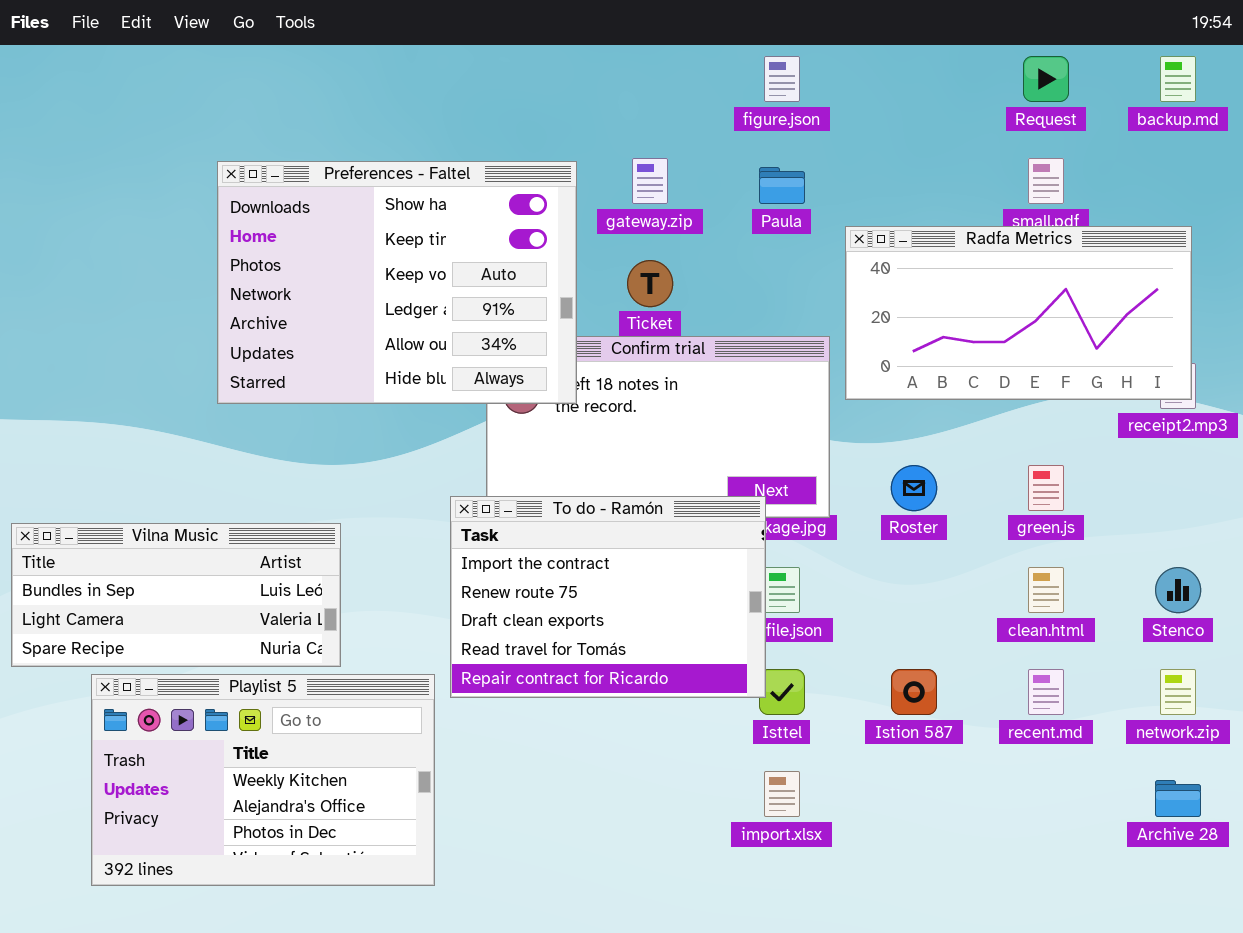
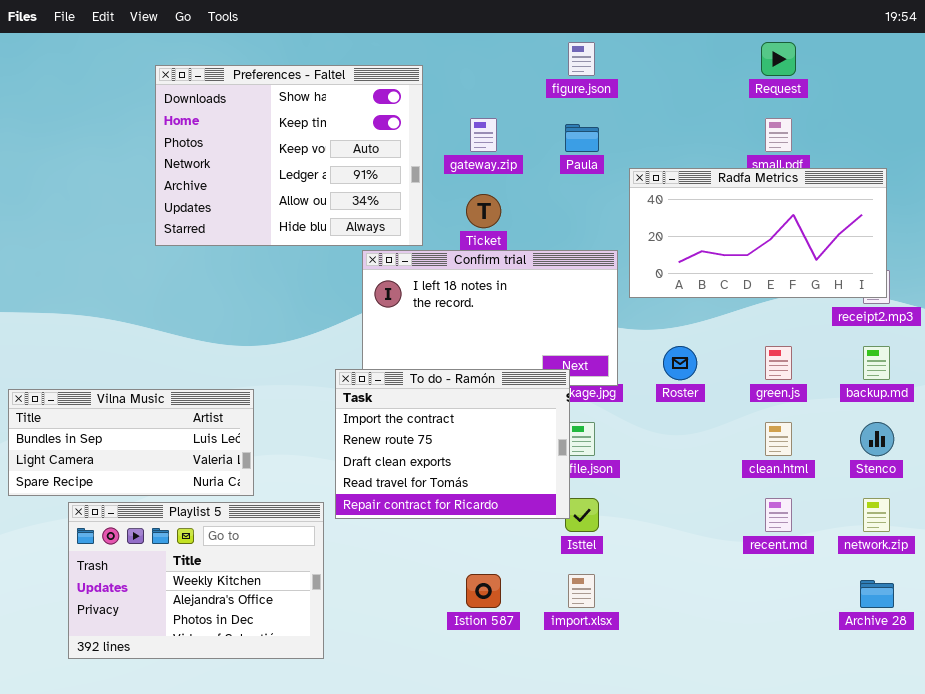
backup.md: [1160,56,1196,102] -> [863,346,890,380], moved
Preferences - Faltel: [217,161,577,404] -> [155,65,423,246], moved
Istion 587: [891,669,937,715] -> [466,574,501,608], moved

